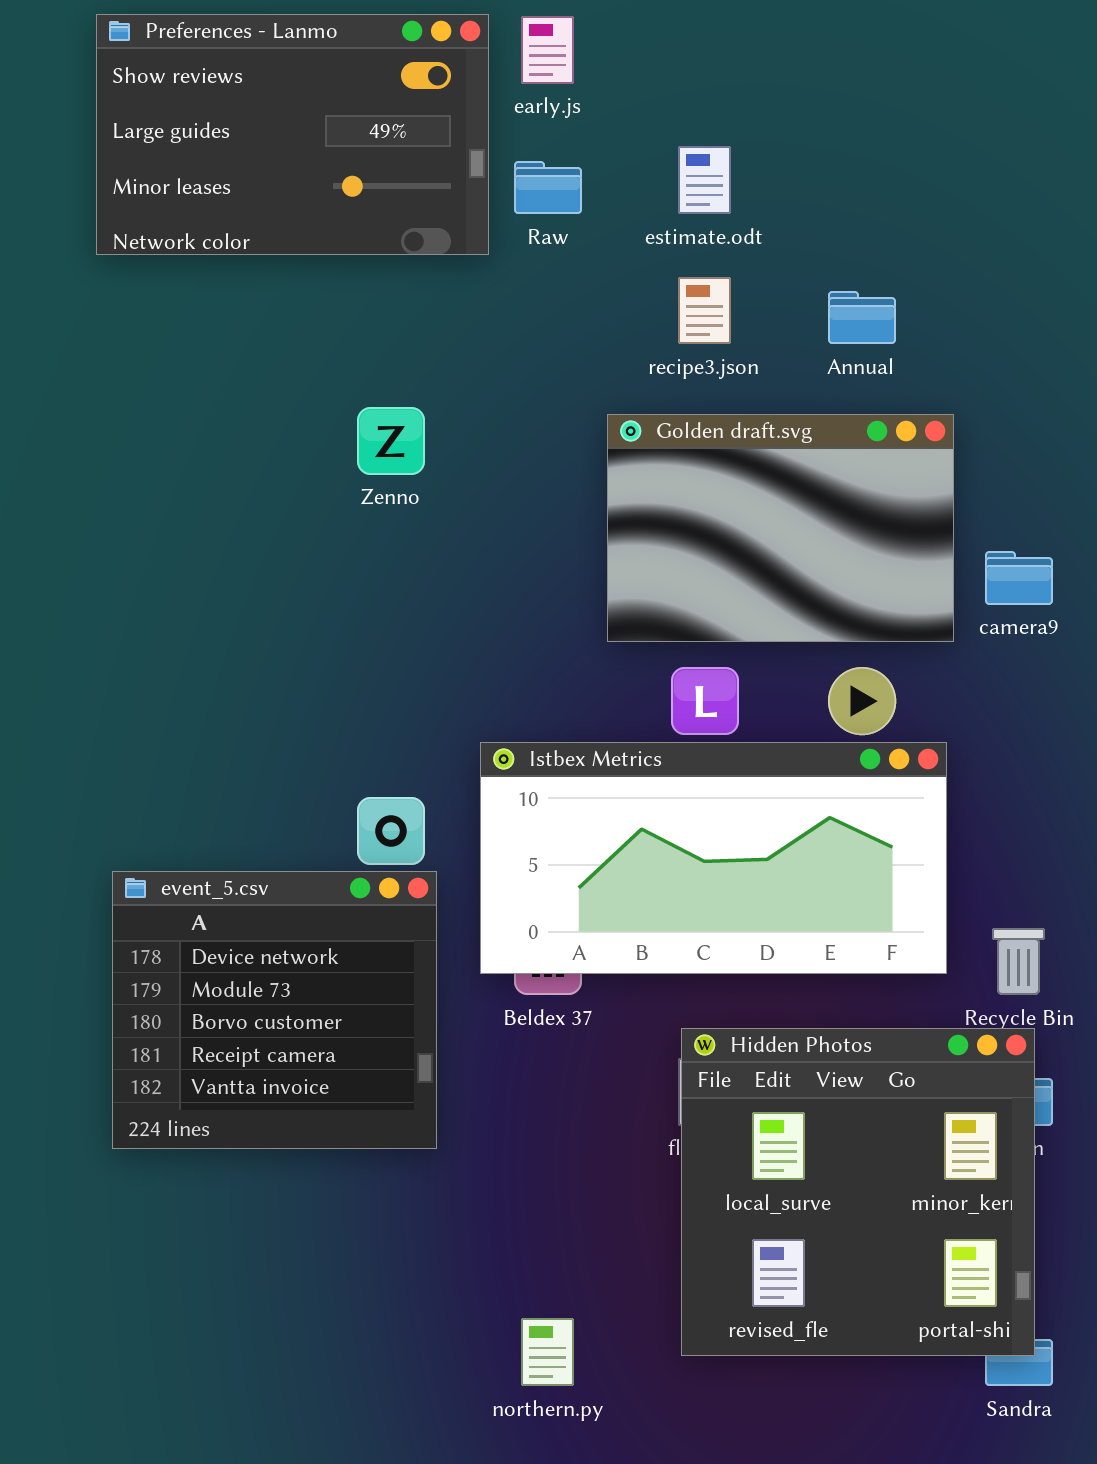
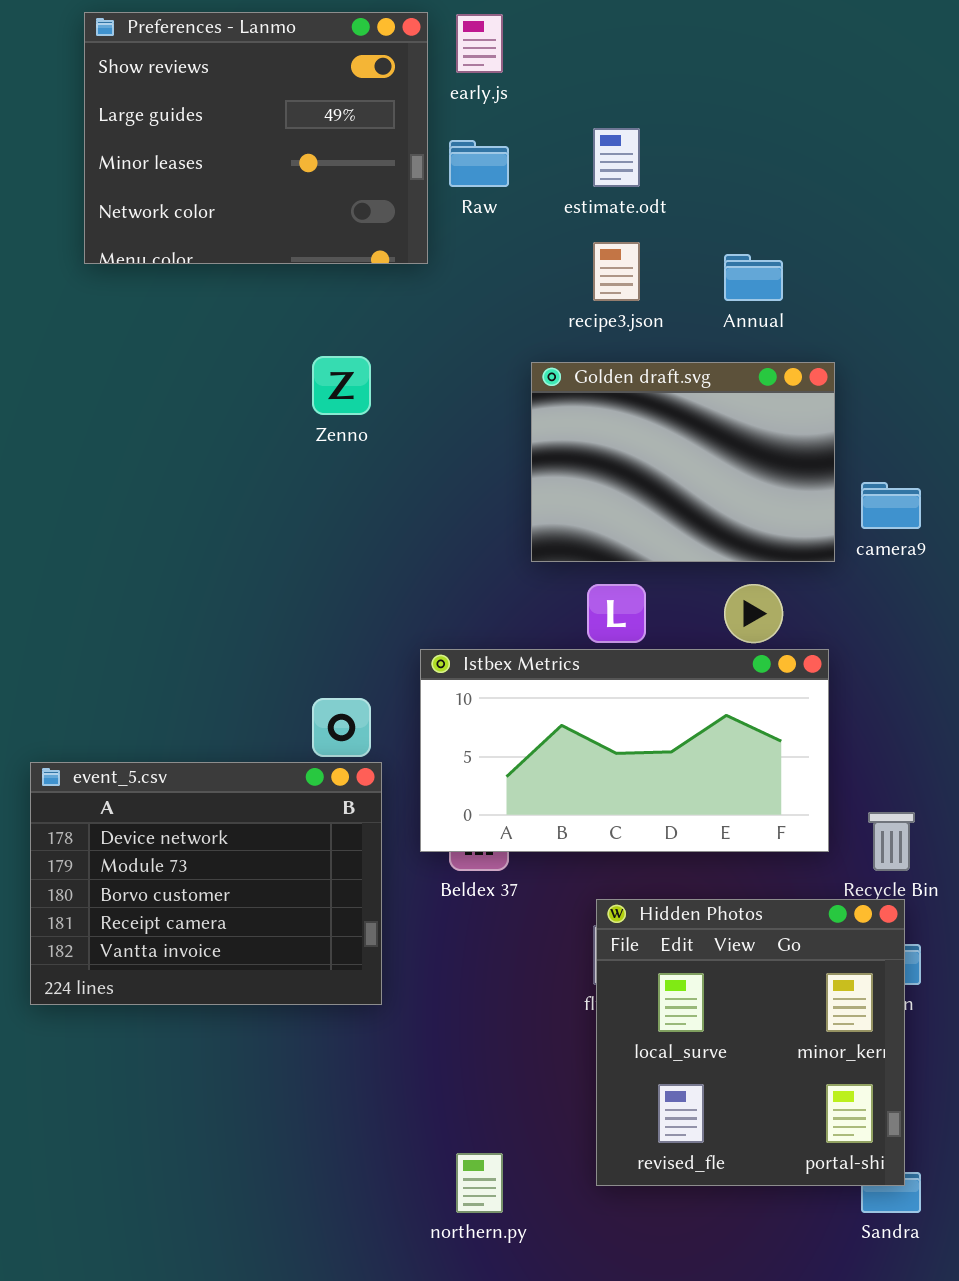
Preferences - Lanmo: [96,14,489,255] -> [84,12,428,264], resized
event_5.csv: [112,871,437,1149] -> [30,762,382,1005], resized

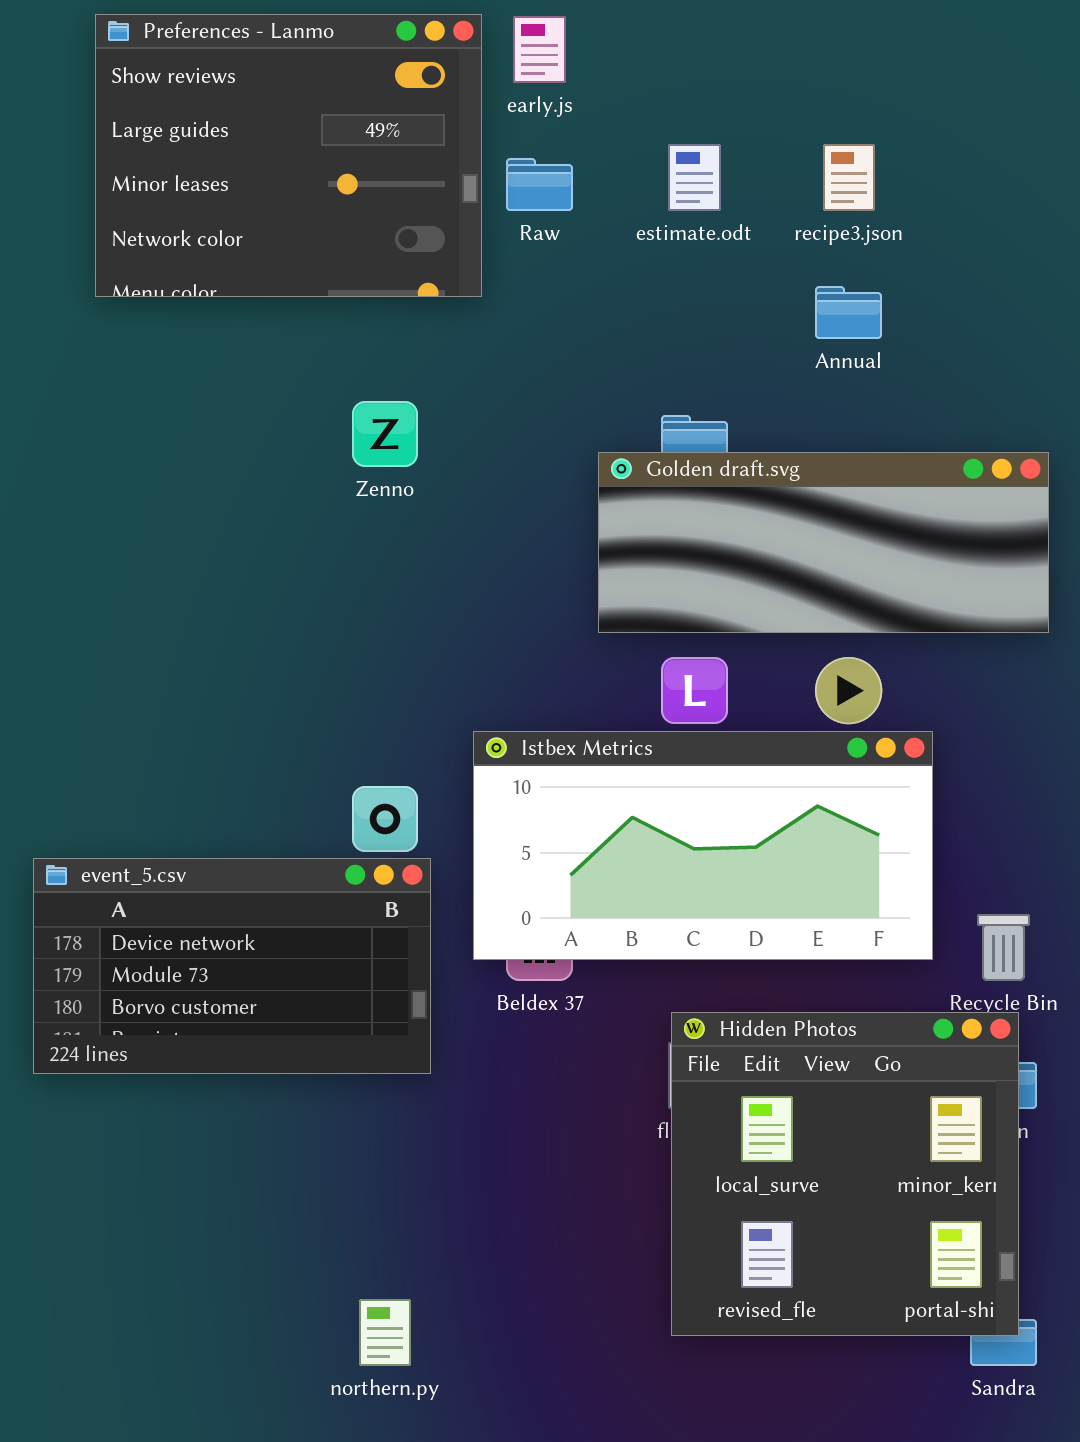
recipe3.json: [593,242,640,301] -> [823,144,875,211], moved
Golden draft.svg: [531,362,835,562] -> [598,452,1049,633], resized
event_5.csv: [30,762,382,1005] -> [33,858,431,1074], resized
northern.py: [456,1153,503,1213] -> [359,1299,411,1366], moved

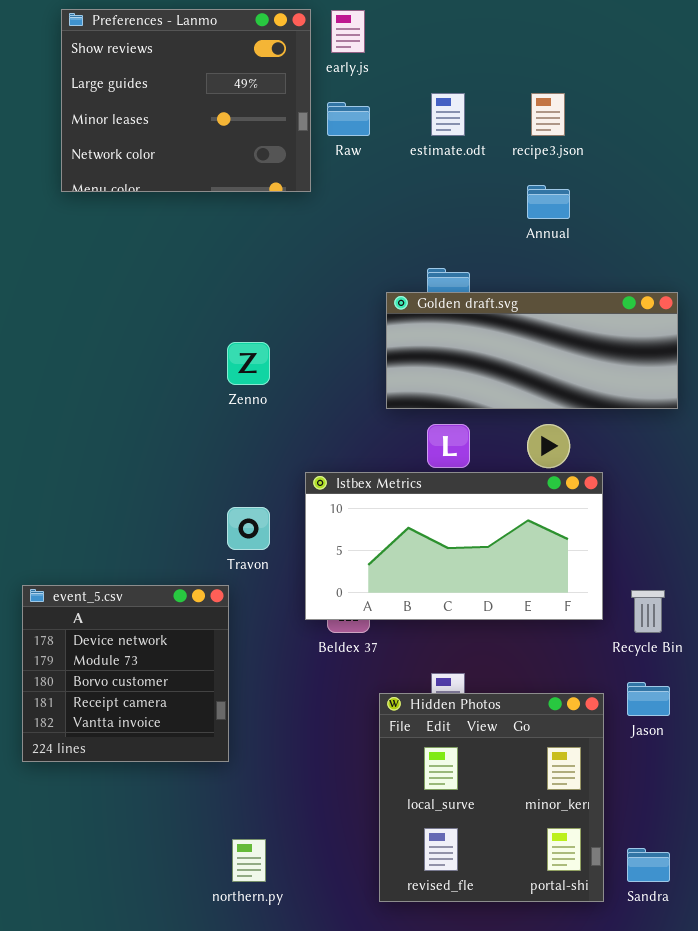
Zenno: [352,401,418,467] -> [227,342,270,385], moved
event_5.csv: [33,858,431,1074] -> [22,585,229,762], moved, resized
Hidden Photos: [671,1012,1019,1336] -> [379,693,604,902], moved

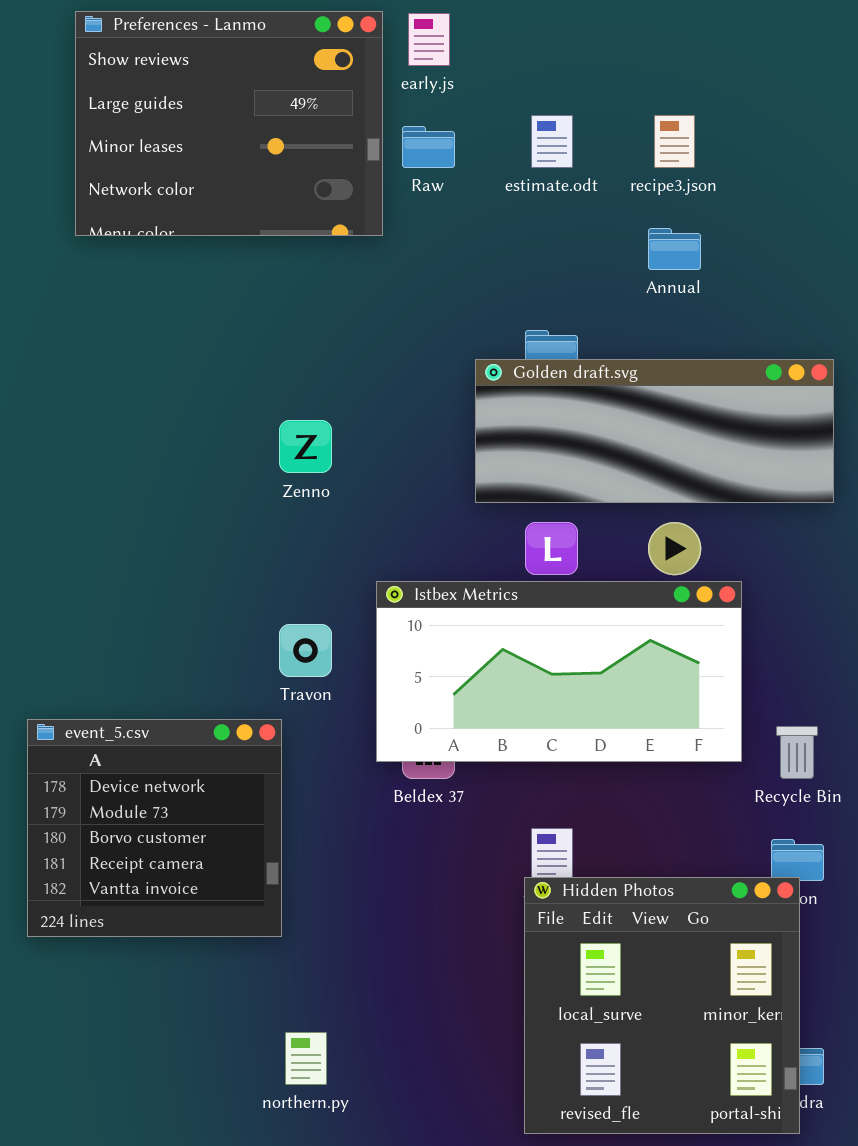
Hidden Photos: [379,693,604,902] -> [524,877,800,1134], moved

